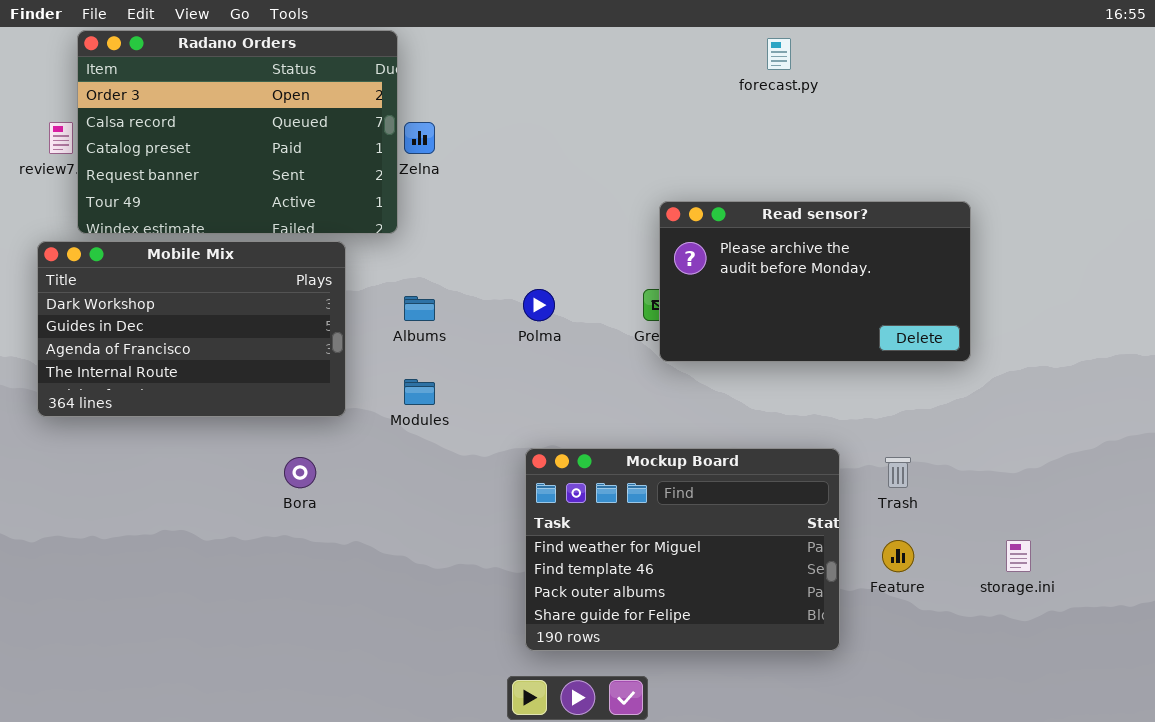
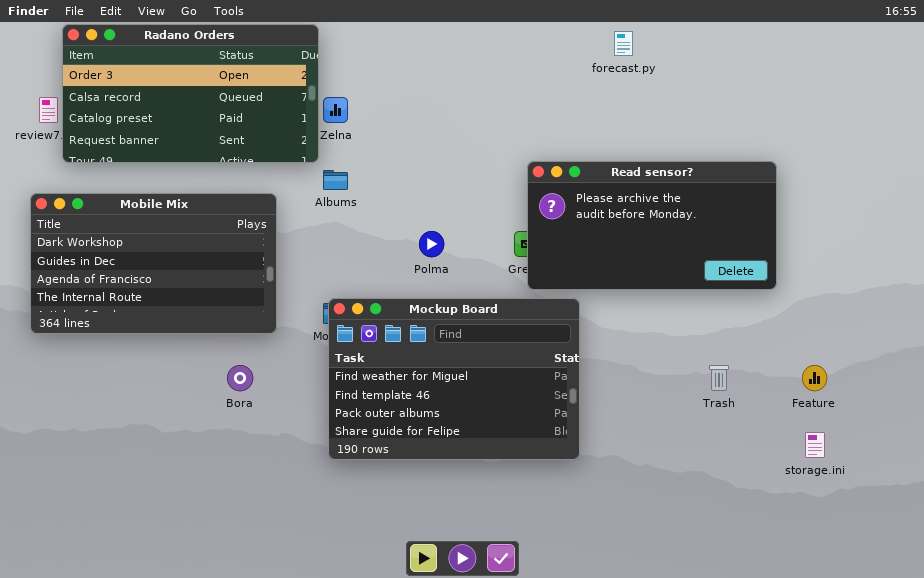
Radano Orders: [77,30,398,234] -> [62,24,319,163], resized
Albums: [404,296,435,321] -> [323,170,348,190], moved
Mockup Board: [525,448,840,651] -> [328,298,580,460], moved
Feature: [882,540,914,572] -> [802,365,827,391], moved

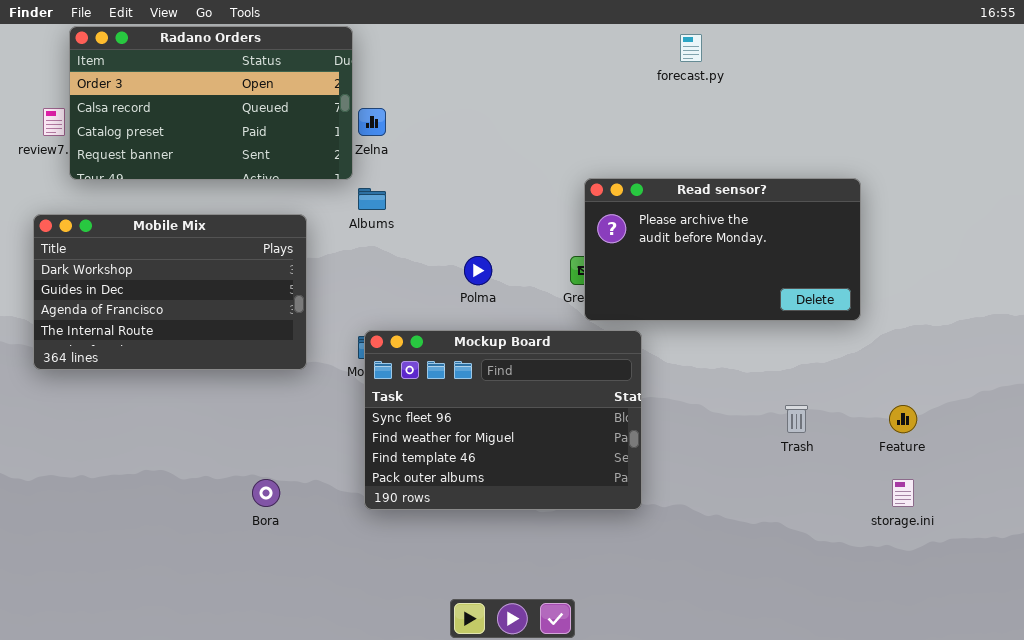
Mockup Board: [328,298,580,460] -> [364,330,642,510], scrolled up 1 row
Bora: [227,365,253,391] -> [252,479,280,507], moved

